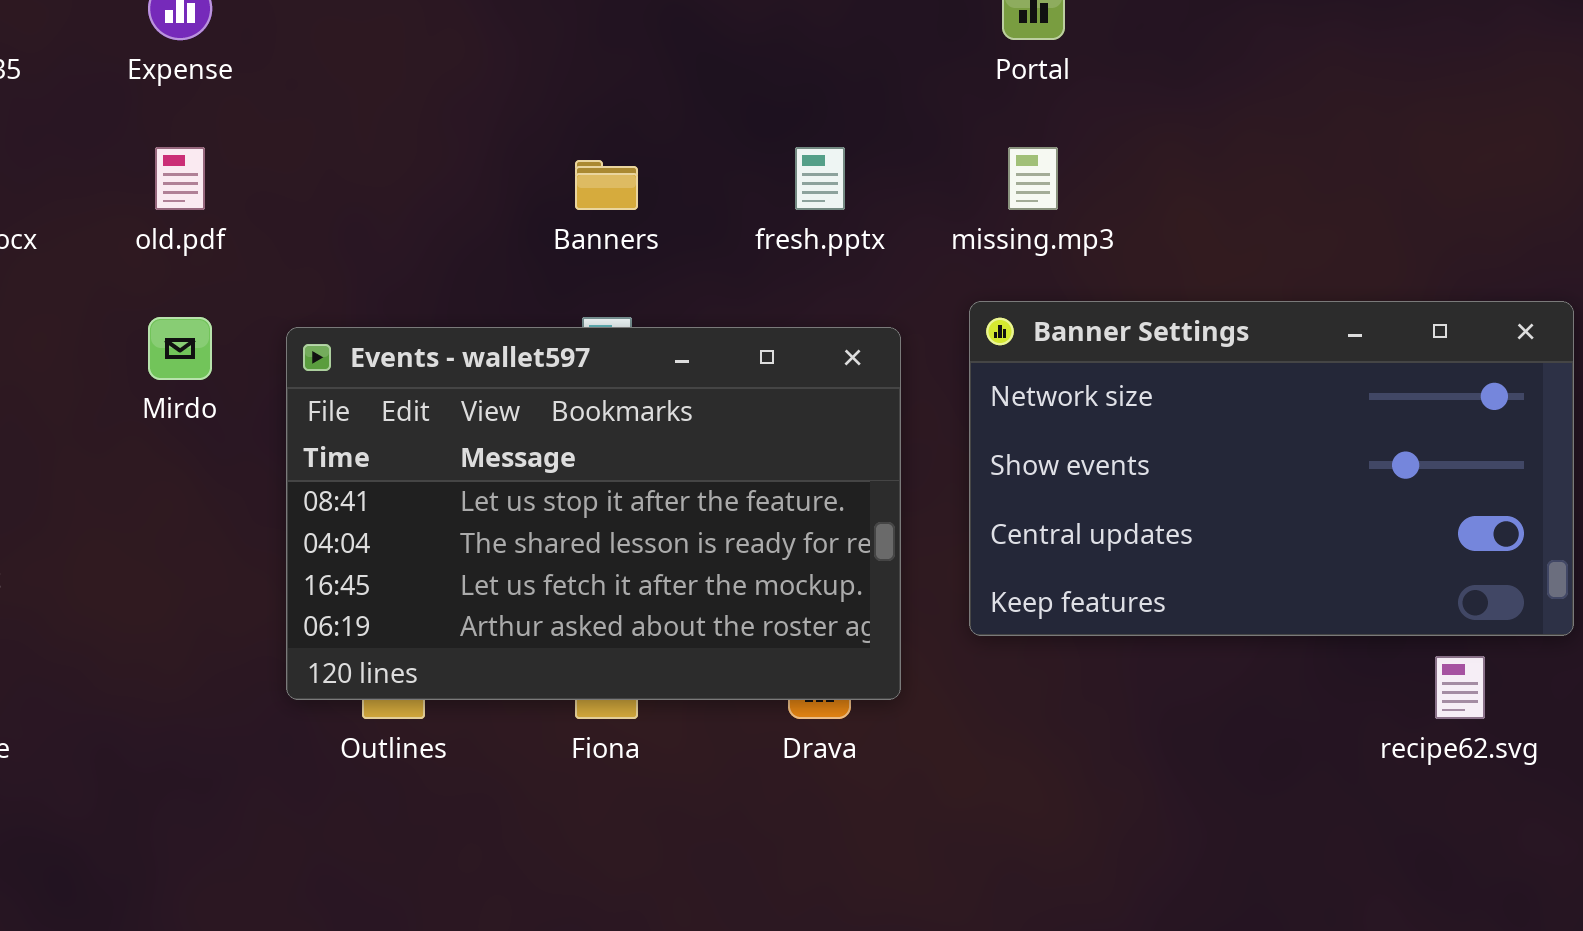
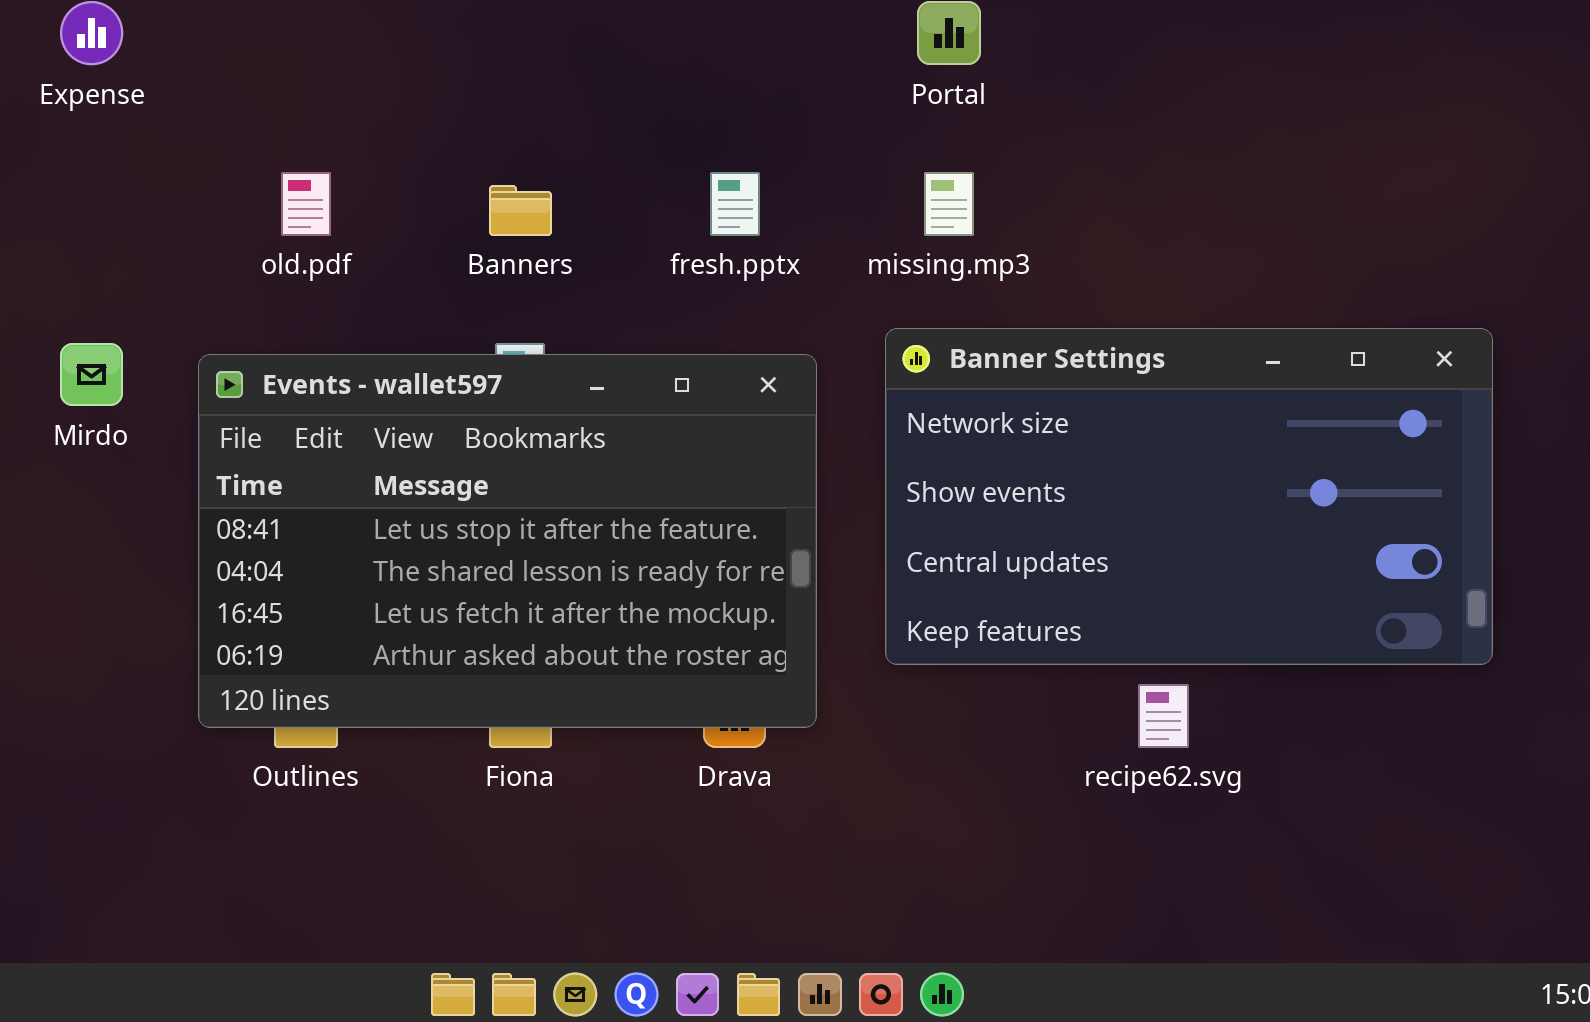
old.pdf: [155,147,205,210] -> [281,172,331,236], moved
recipe62.svg: [1435,656,1485,719] -> [1138,684,1189,748], moved

